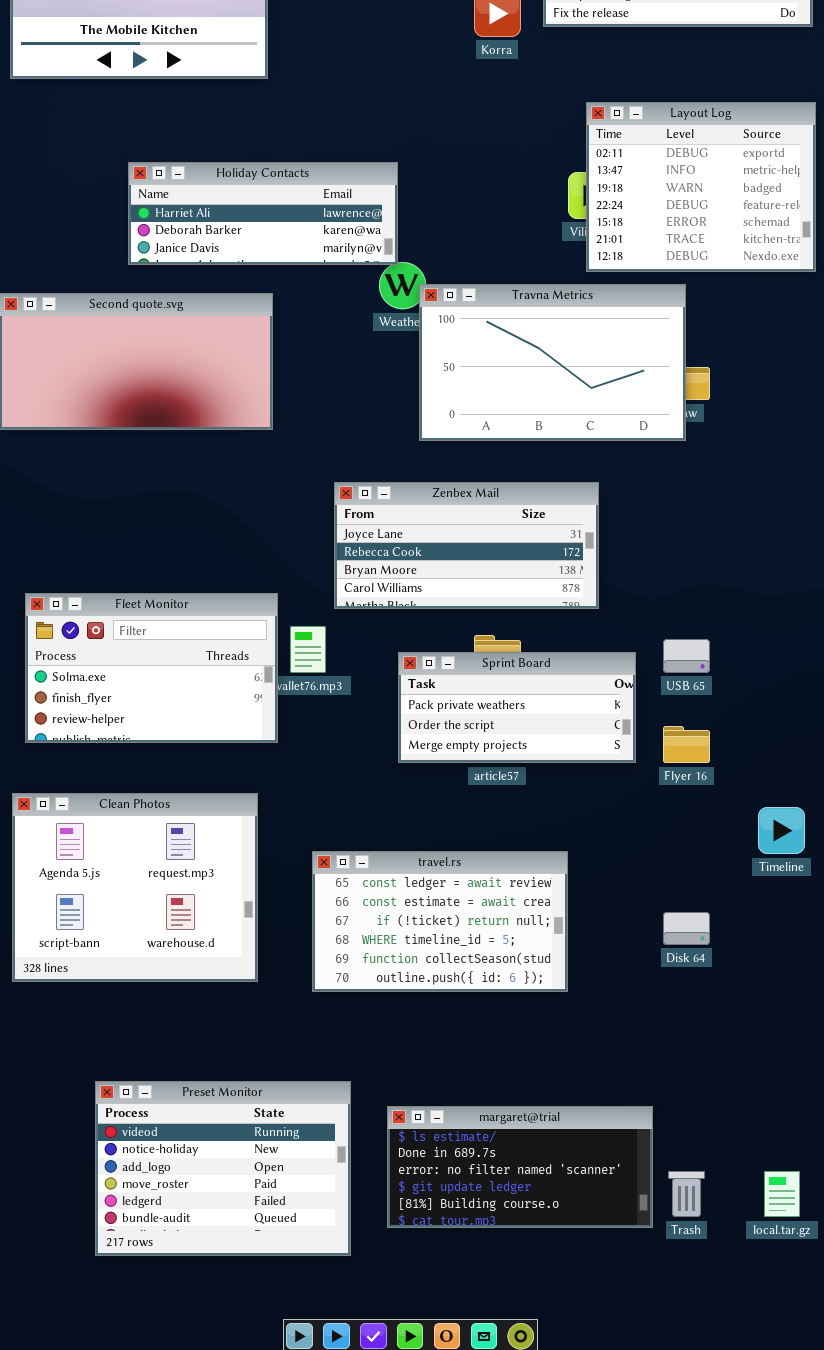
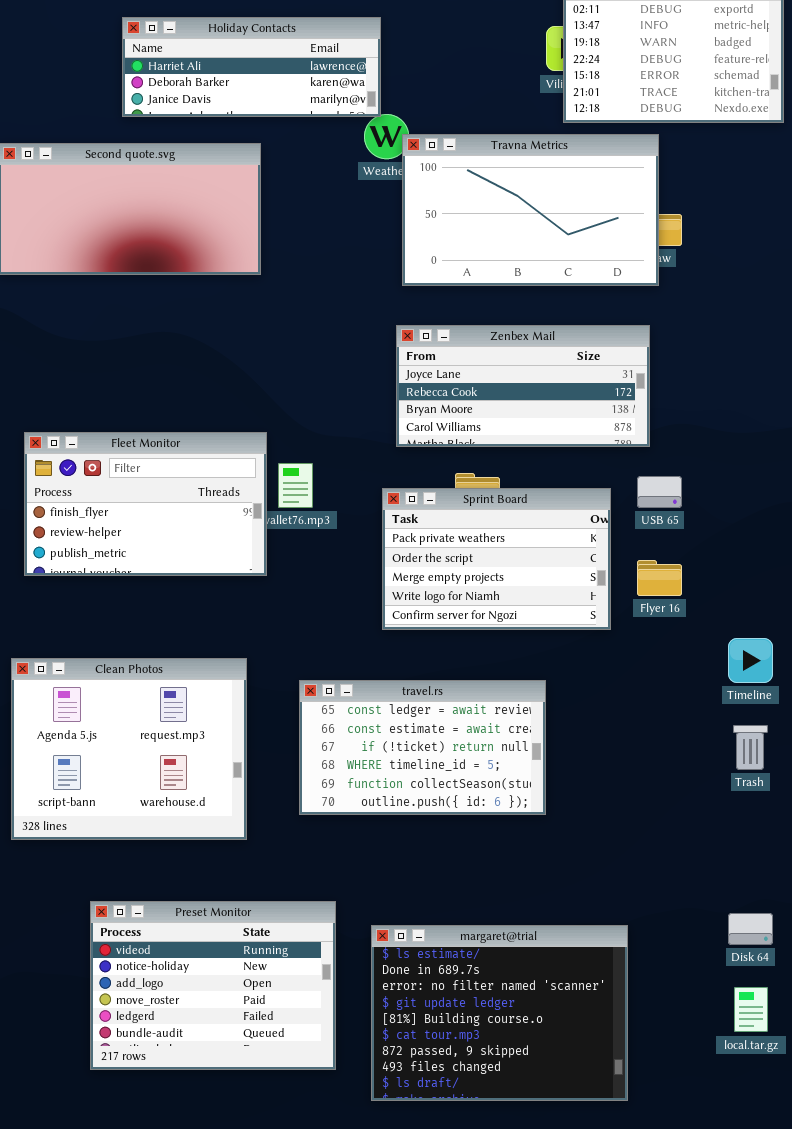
Zenbex Mail: [334,482,599,609] -> [396,325,650,447], moved
Fleet Monitor: [25,593,278,743] -> [24,432,267,576], scrolled down 1 row
Sprint Board: [398,652,636,763] -> [382,488,611,630], resized
Clean Photos: [12,793,258,982] -> [11,658,247,840], moved
Disk 64: [663,912,710,945] -> [728,913,773,945], moved
margaret@trial: [387,1106,653,1228] -> [371,925,628,1101], resized
Trash: [668,1171,705,1217] -> [733,725,768,770], moved

